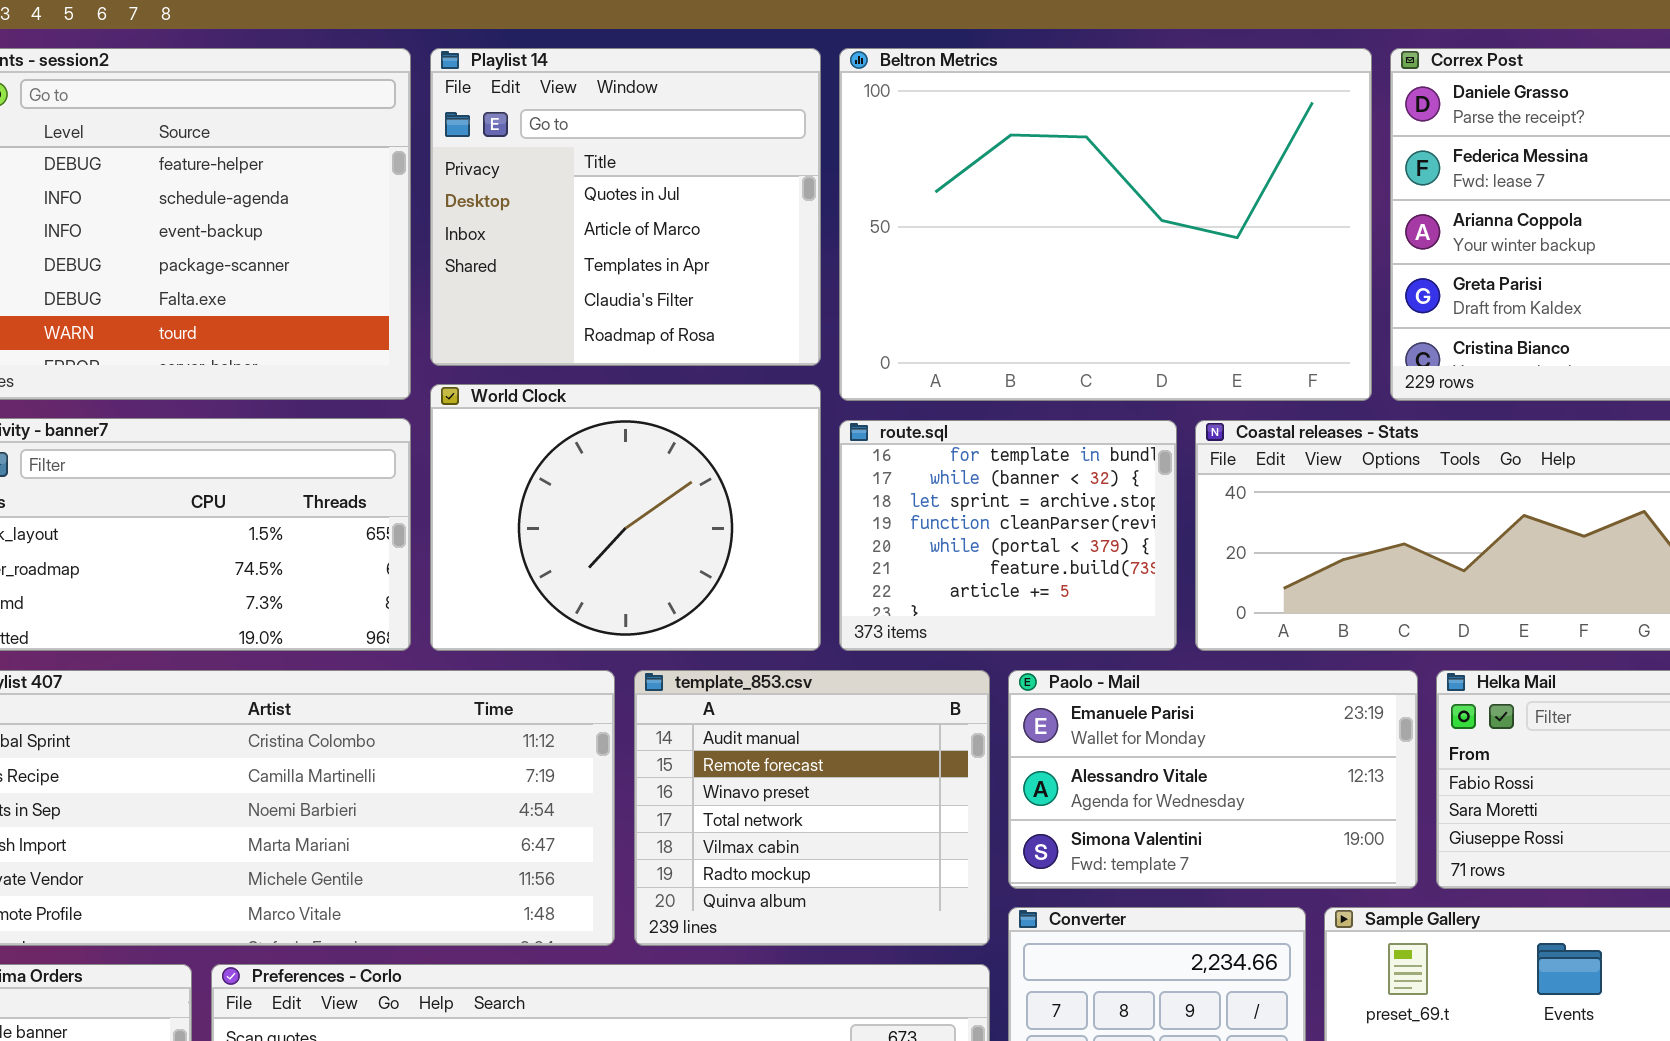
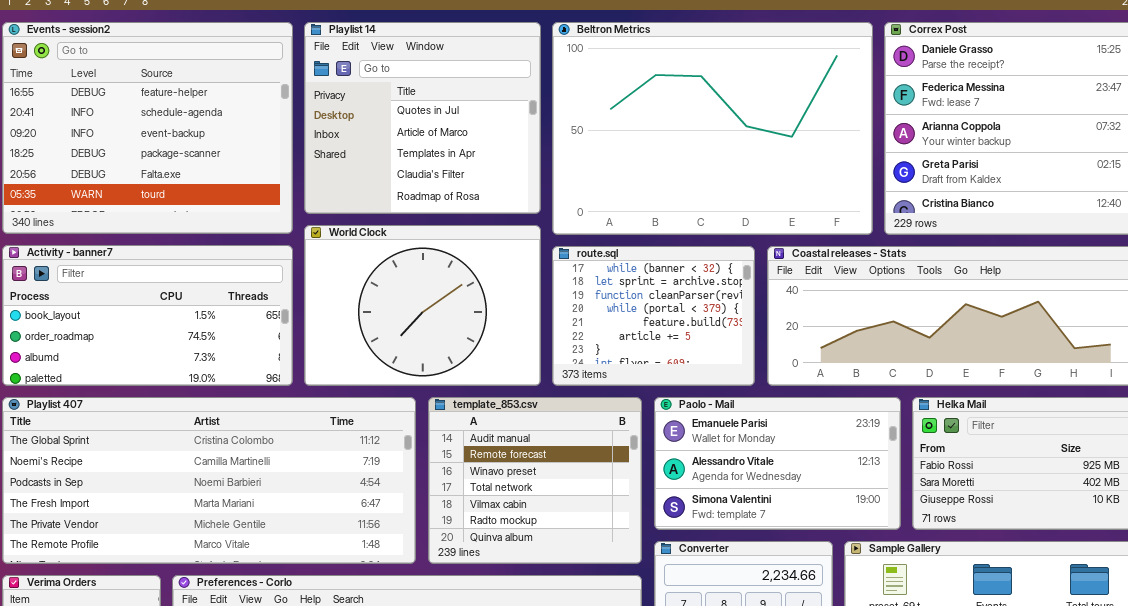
route.sql: [839,420,1177,651] -> [552,246,755,386], scrolled down 1 row

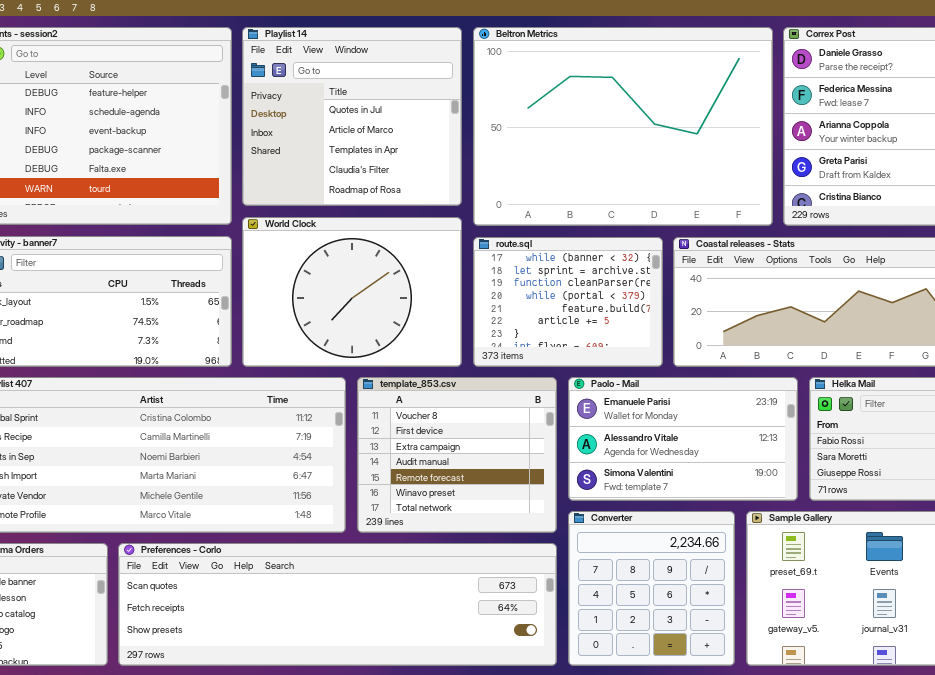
template_853.csv: [428,397,642,564] -> [357,377,557,533], scrolled up 3 rows

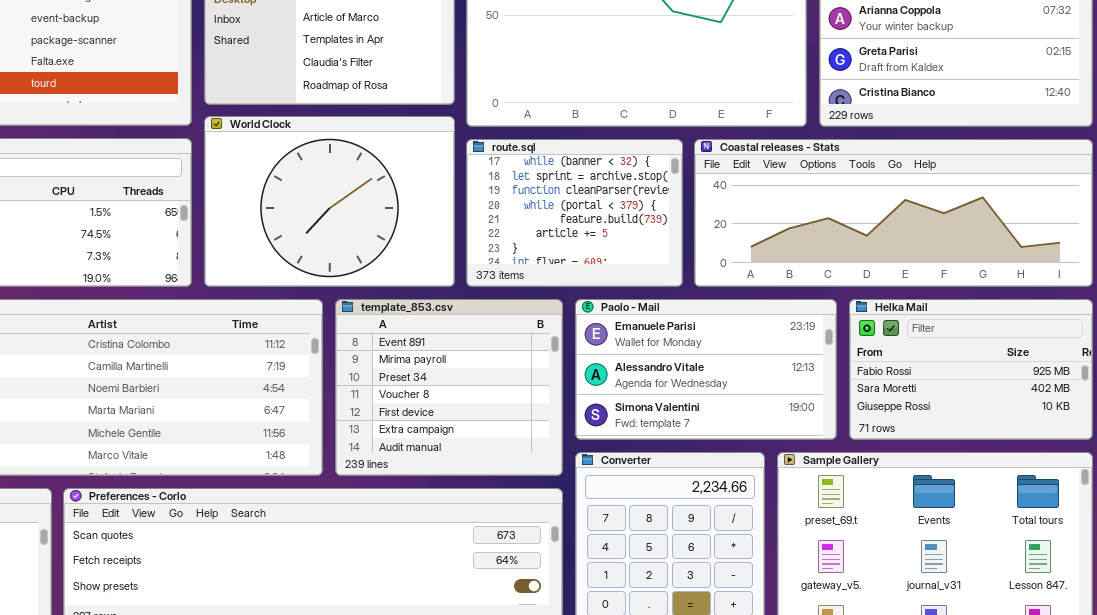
template_853.csv: [357,377,557,533] -> [335,299,563,476], scrolled up 3 rows

